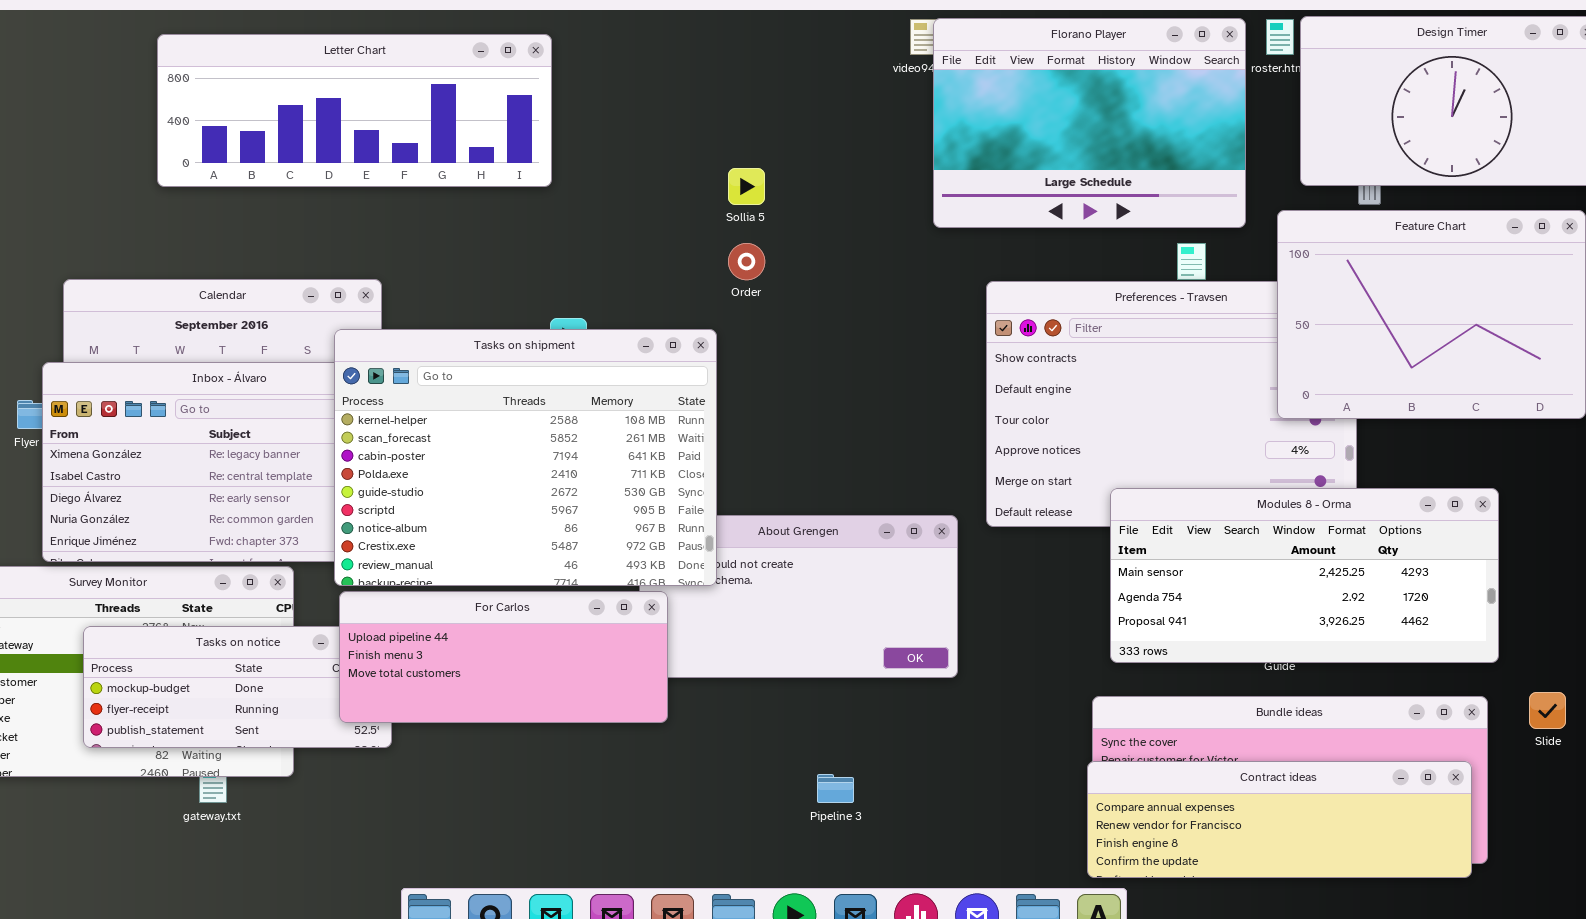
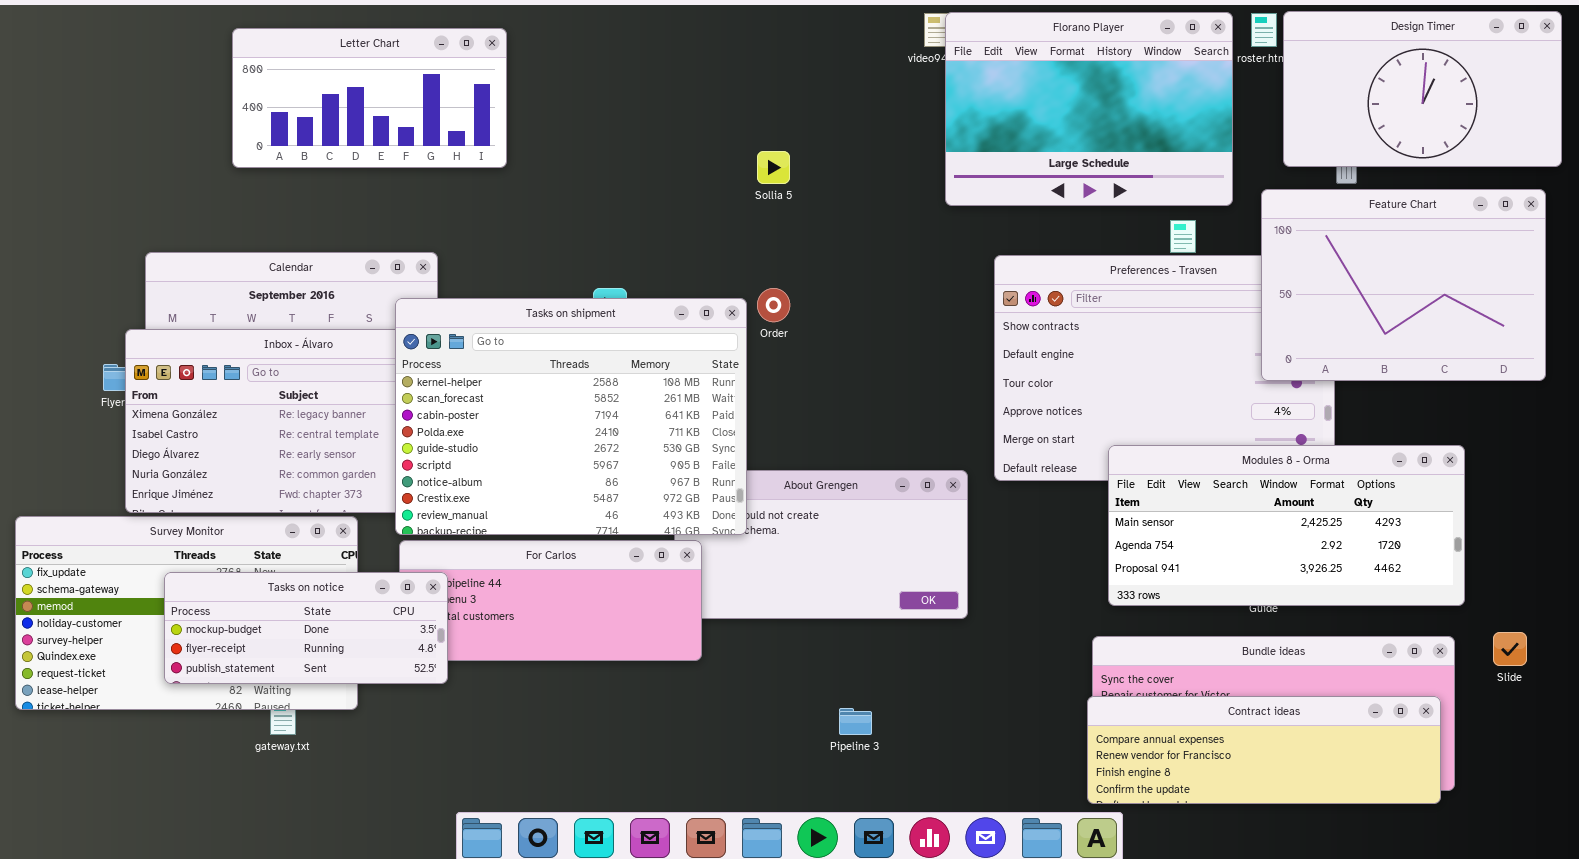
Letter Chart: [157,34,552,187] -> [232,28,507,168], resized
Order: [728,243,765,280] -> [757,288,790,322], moved
Tasks on notice: [83,626,392,748] -> [164,572,448,684], raised

